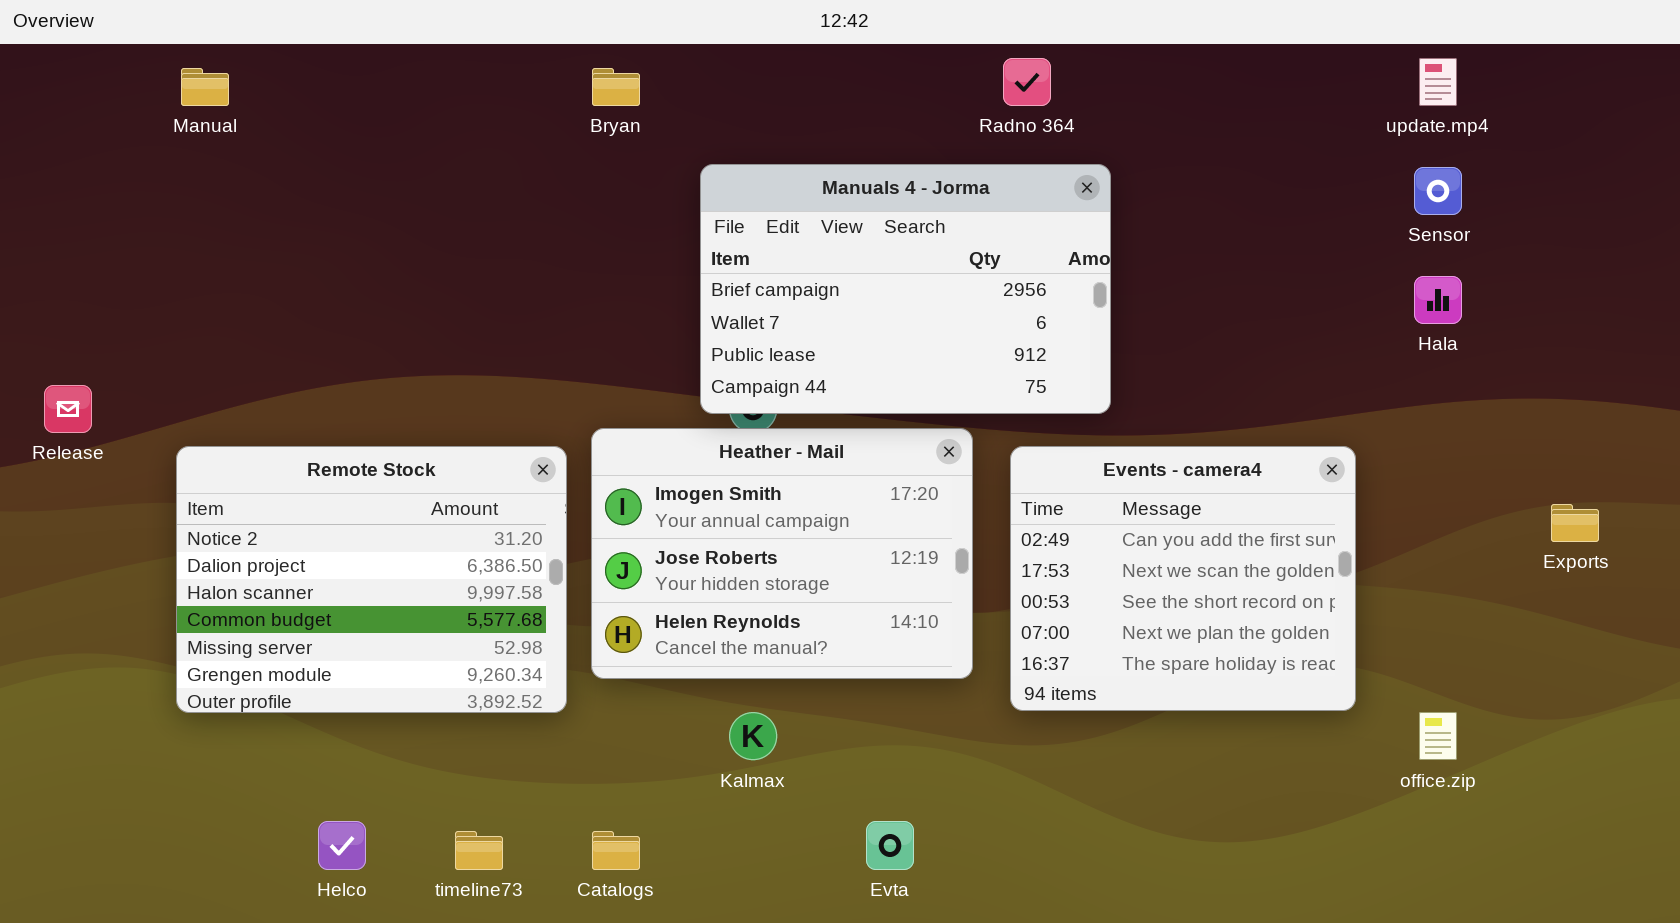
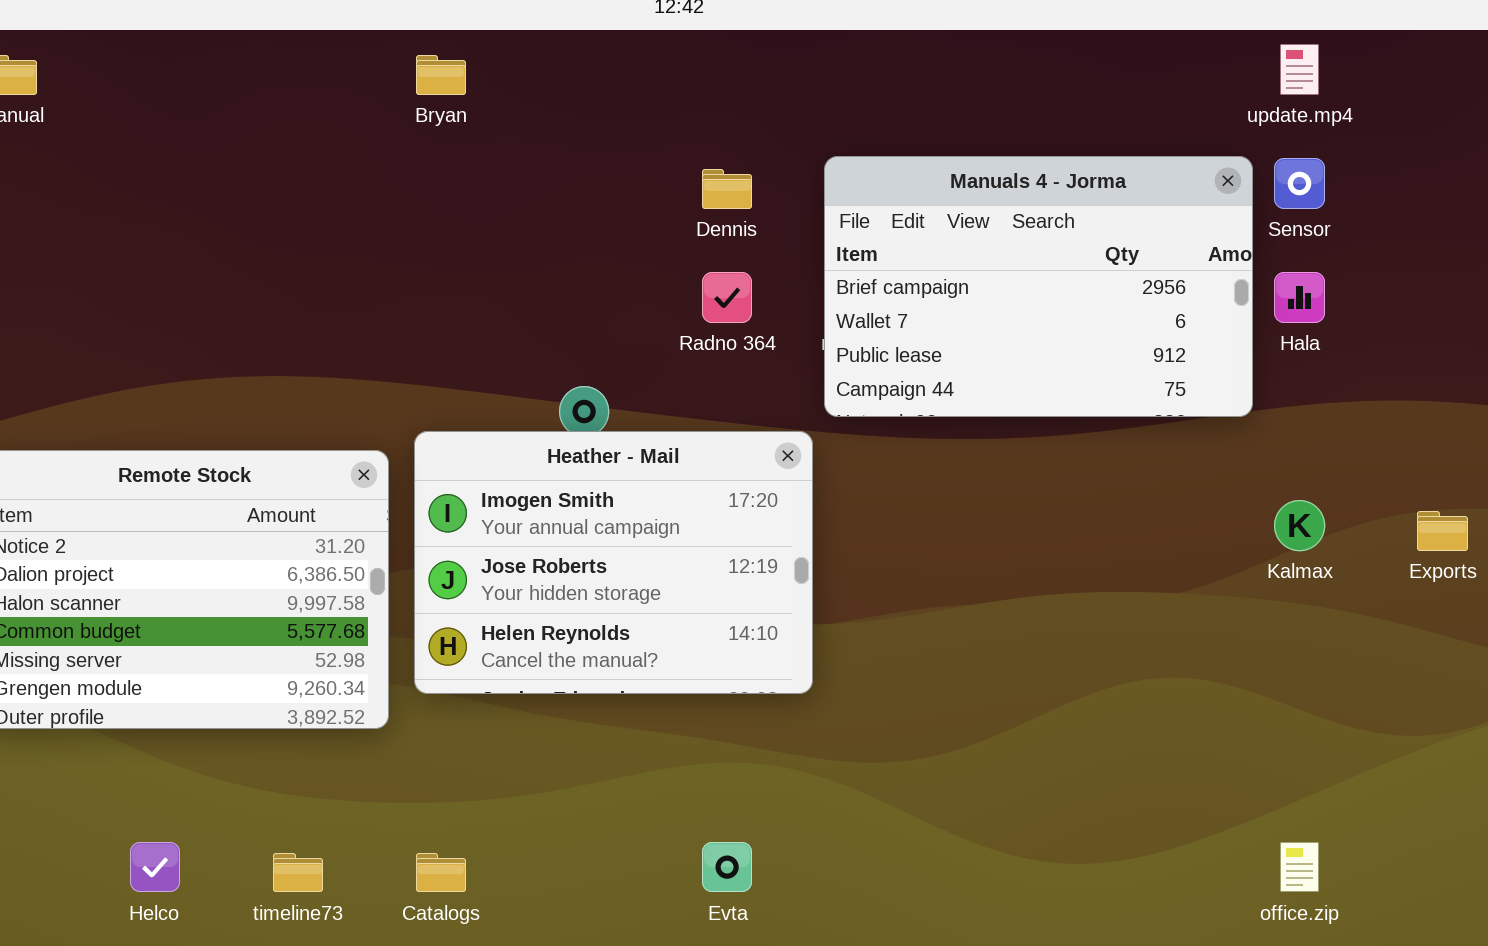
Radno 364: [1003,58,1051,106] -> [702,272,752,323], moved
Manuals 4 - Jorma: [700,164,1111,414] -> [824,156,1253,417], moved
Events - camera4: [1010,446,1356,711] -> none, closed
Kalmax: [729,712,777,760] -> [1274,500,1325,551], moved
office.zip: [1419,712,1457,760] -> [1280,842,1319,892], moved

